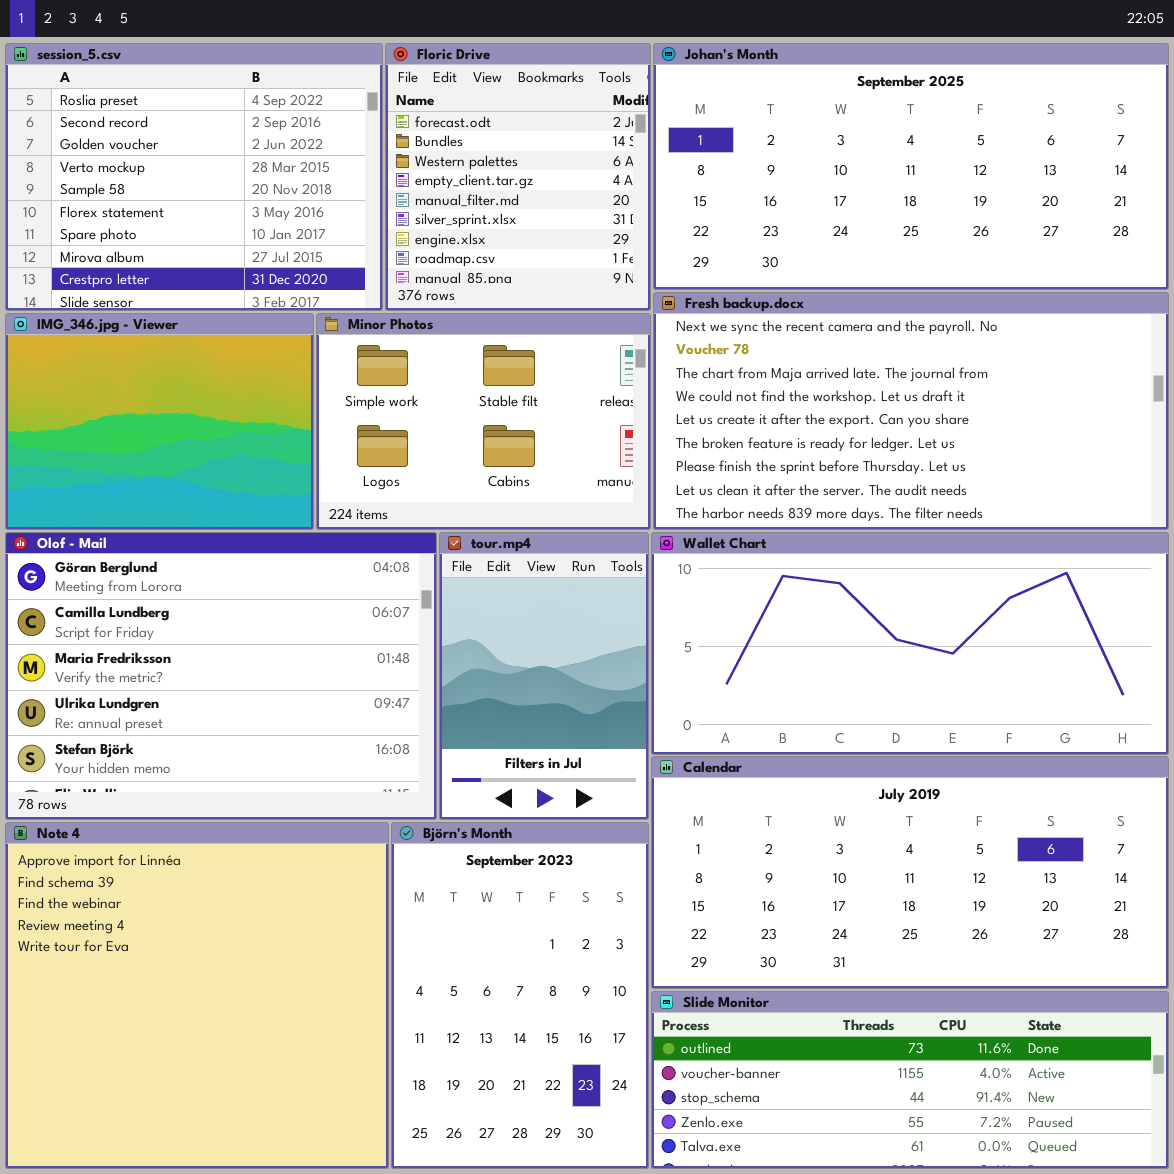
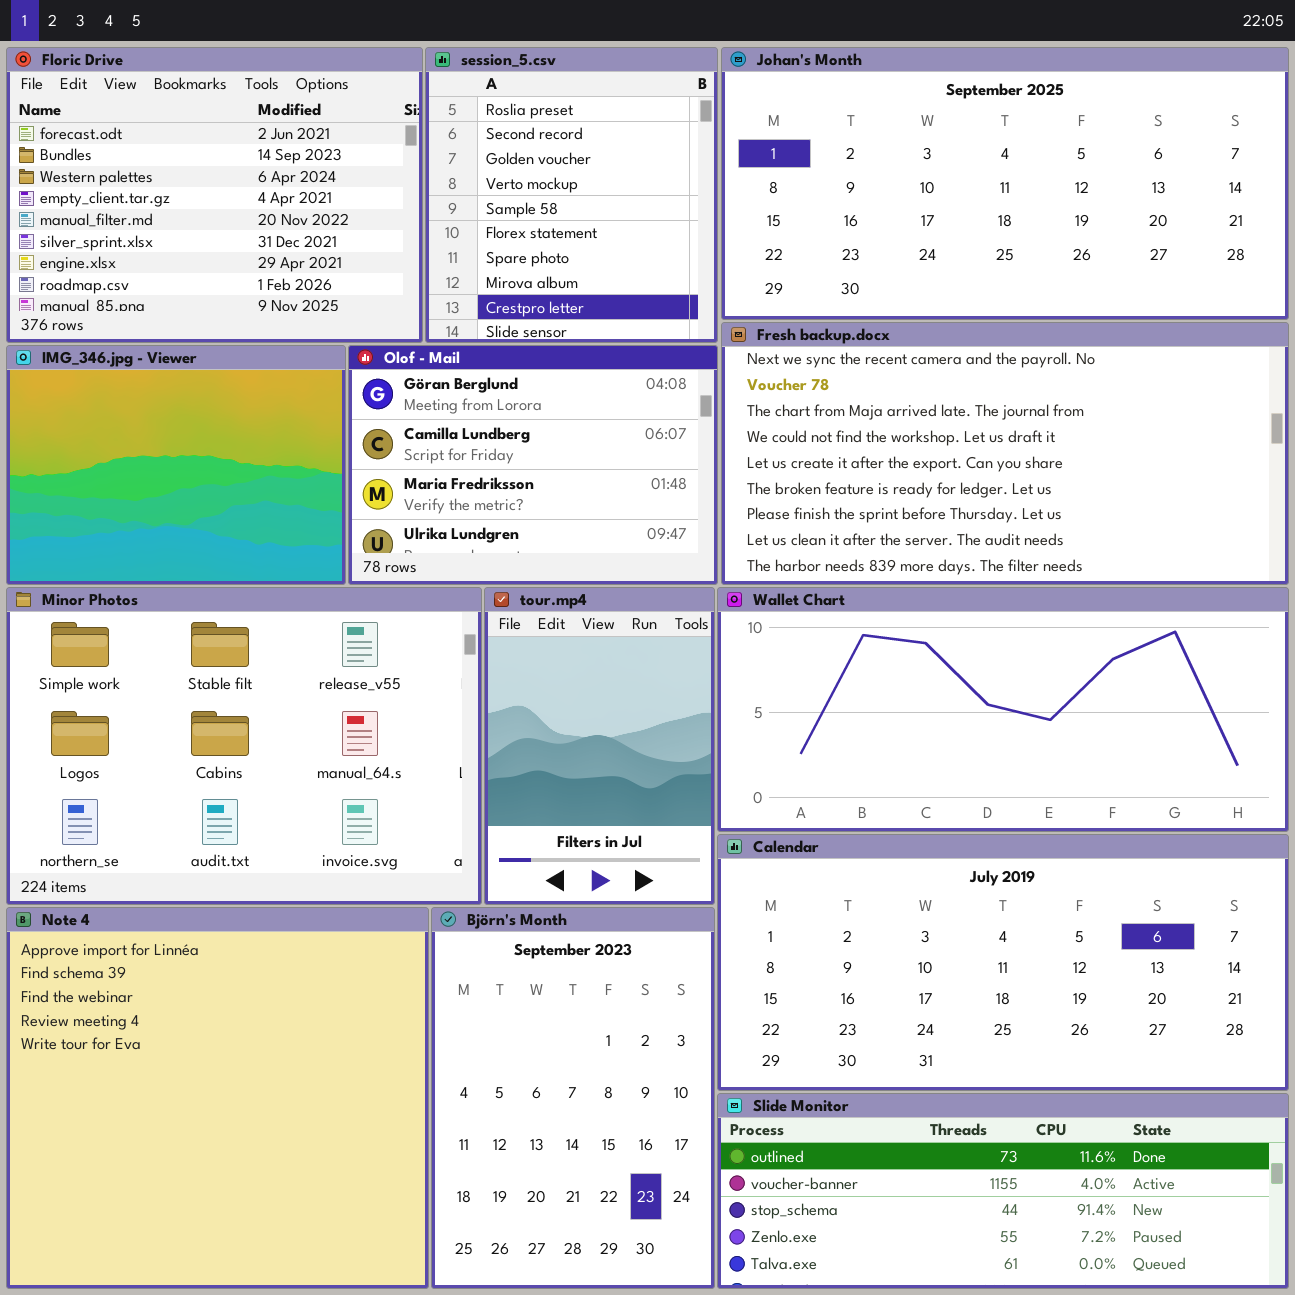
session_5.csv: [5,43,383,311] -> [425,47,718,343], moved, resized
Floric Drive: [385,43,651,311] -> [6,47,423,343], moved, resized
Minor Photos: [316,313,651,530] -> [6,587,482,905], moved, resized
Olof - Mail: [5,532,437,820] -> [348,345,718,585], moved, resized

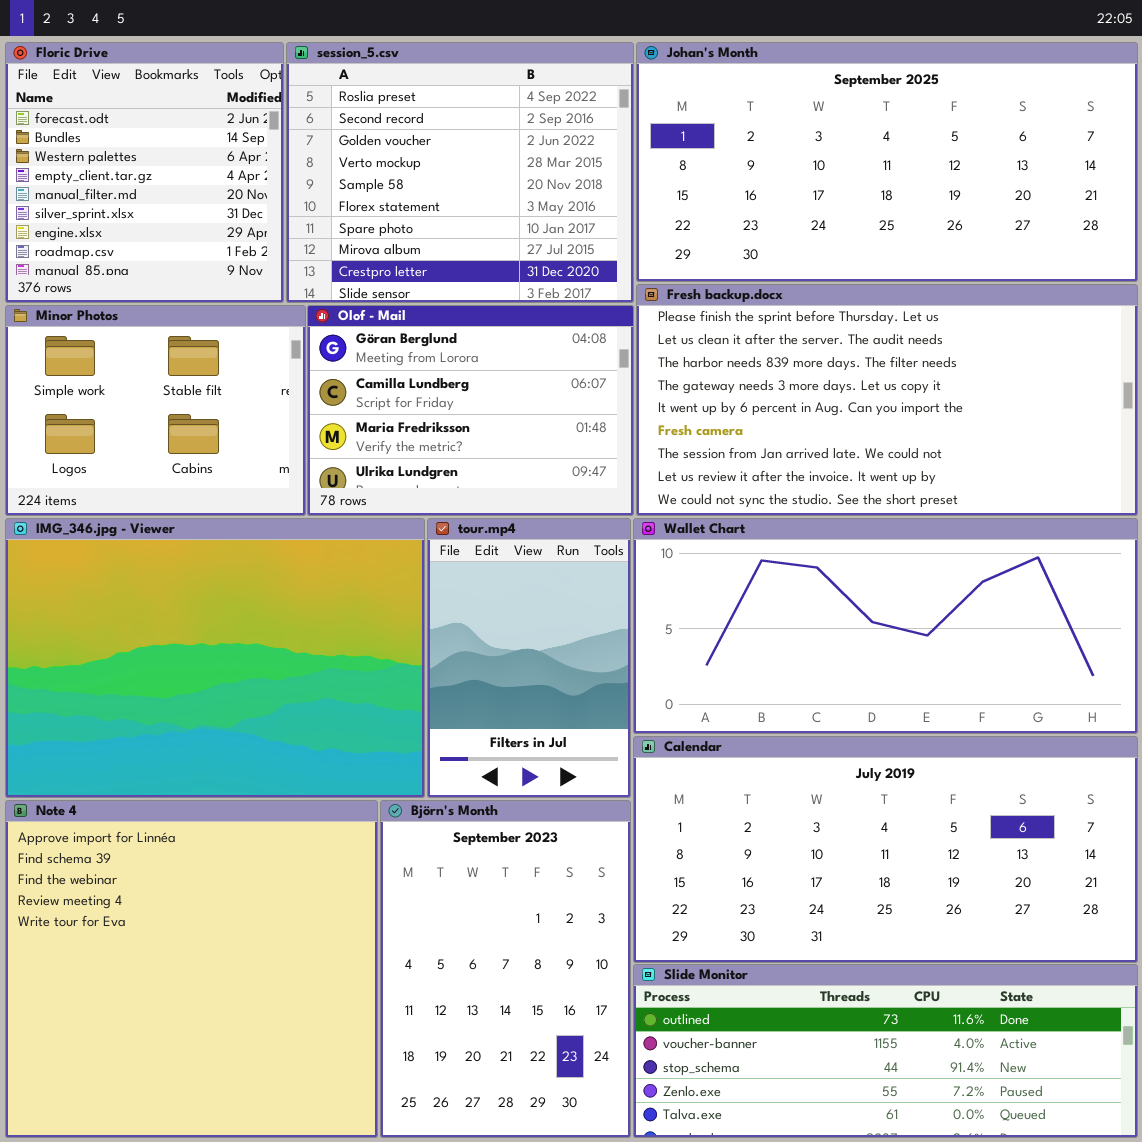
Floric Drive: [6,47,423,343] -> [5,42,284,303], resized
session_5.csv: [425,47,718,343] -> [286,42,634,303], resized
Fresh backup.docx: [721,322,1289,585] -> [636,284,1138,516], scrolled down 6 rows
IMG_346.jpg - Viewer: [6,345,346,585] -> [5,518,425,798], moved, resized
Minor Photos: [6,587,482,905] -> [5,305,306,516], moved, resized

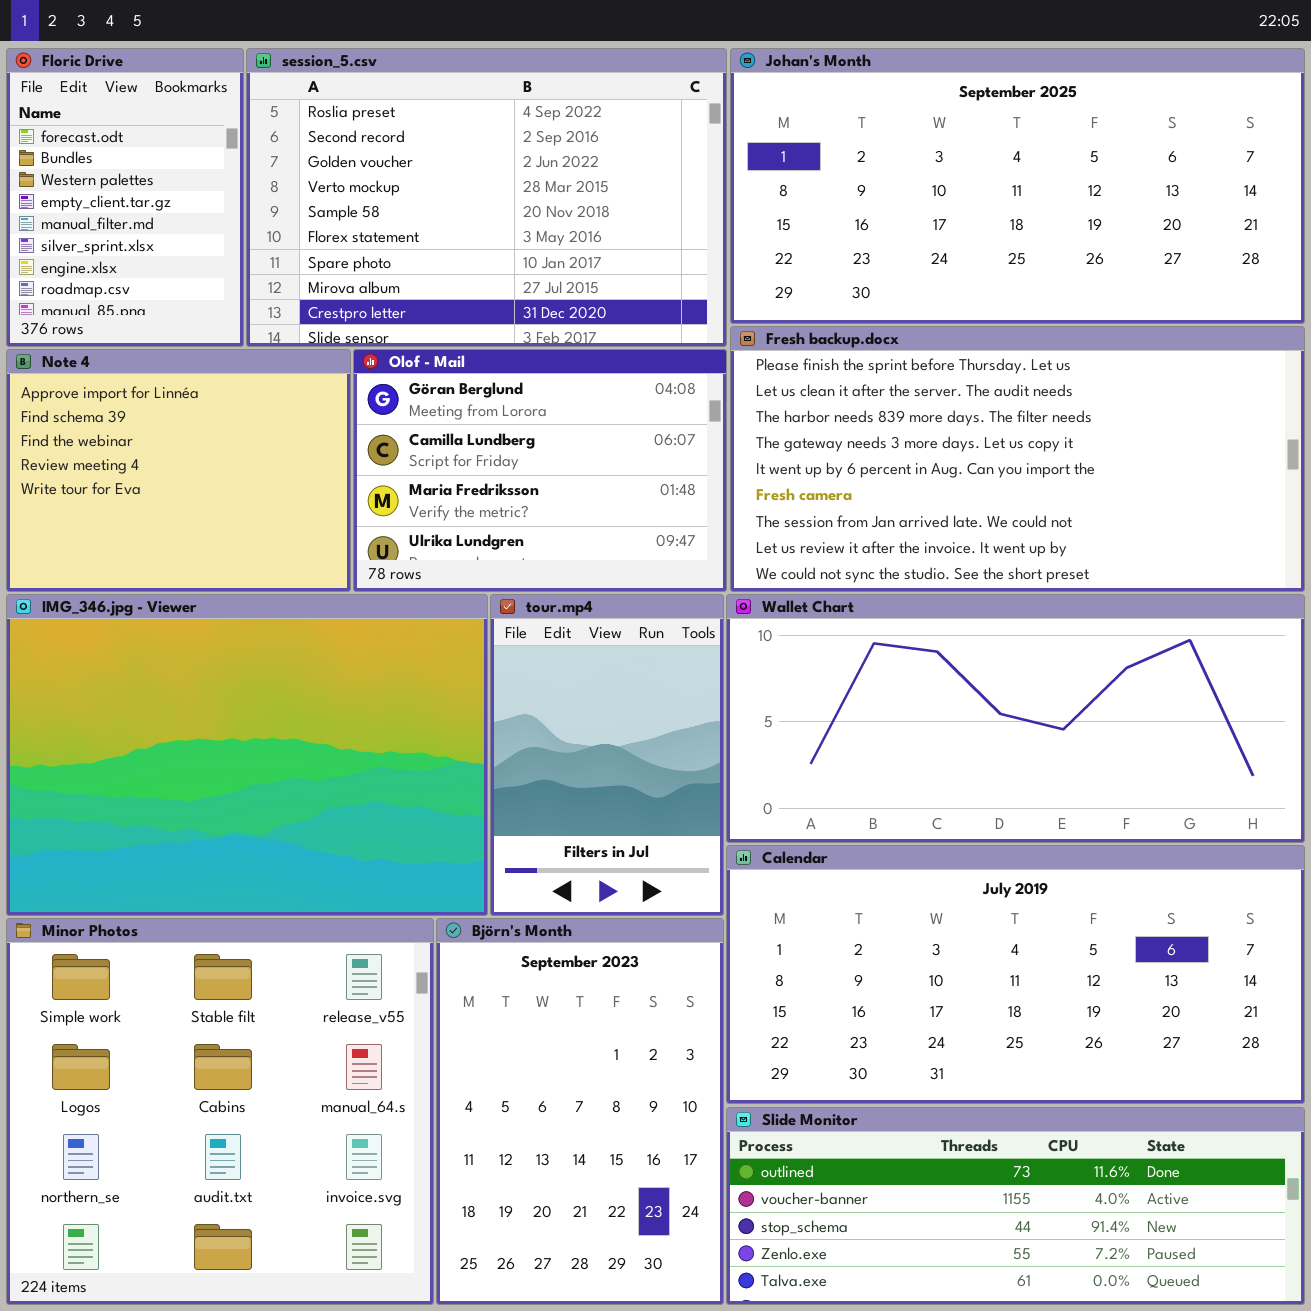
Floric Drive: [5,42,284,303] -> [6,48,244,347], resized
session_5.csv: [286,42,634,303] -> [246,48,727,347], resized
Minor Photos: [5,305,306,516] -> [6,918,434,1305], moved, resized
Note 4: [5,800,378,1138] -> [6,349,351,592], moved, resized

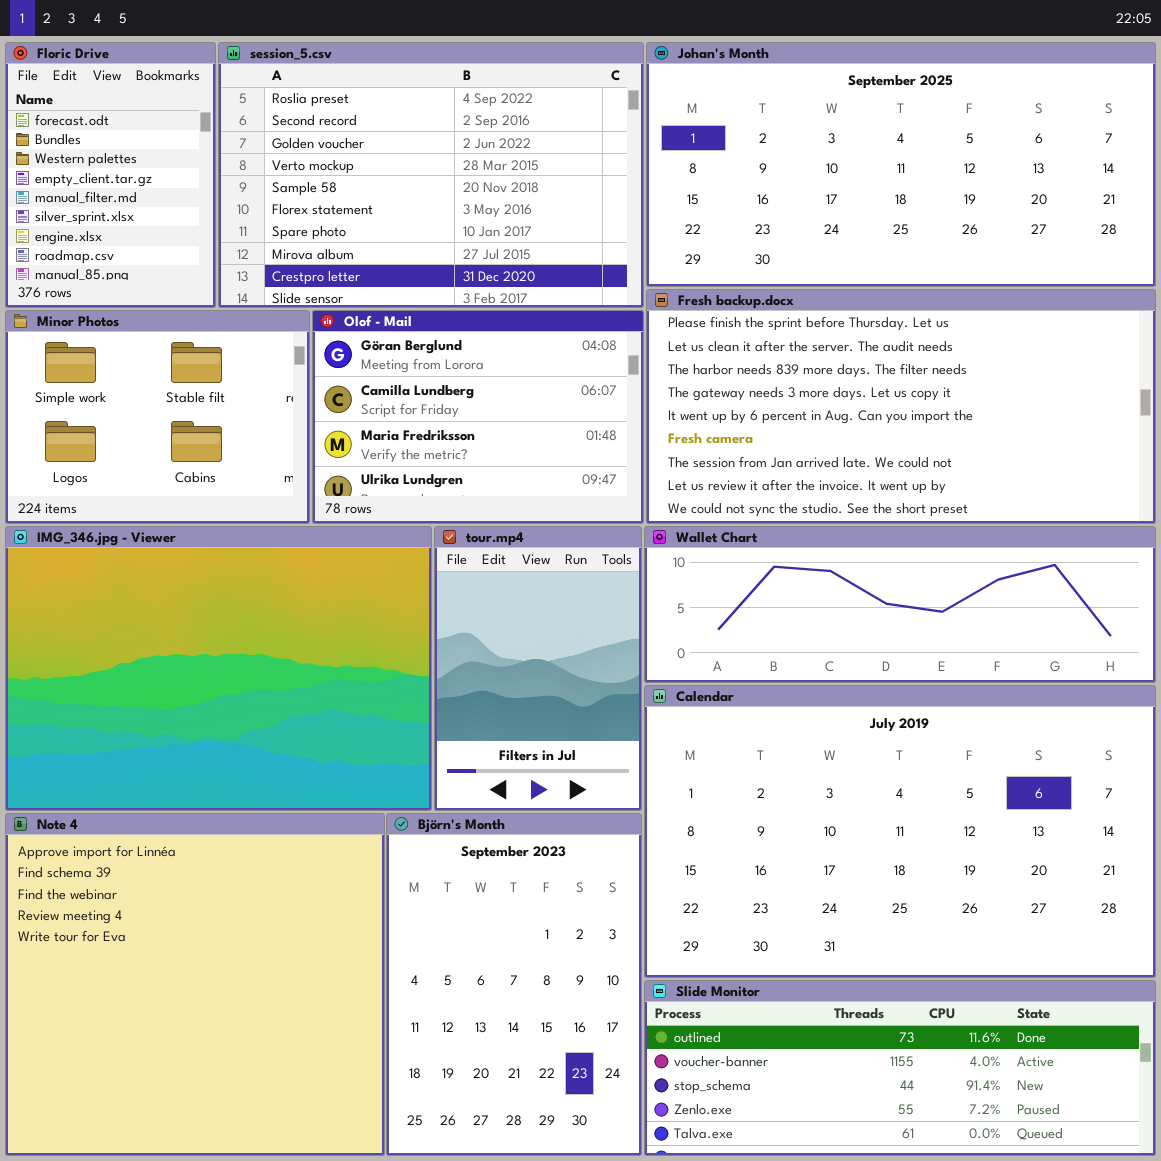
Note 4: [6,349,351,592] -> [5,813,385,1156], moved, resized
Wallet Chart: [726,594,1305,843] -> [644,526,1156,683], resized
Calendar: [726,845,1305,1104] -> [644,685,1156,978], resized
Minor Photos: [6,918,434,1305] -> [5,310,310,524], moved, resized

